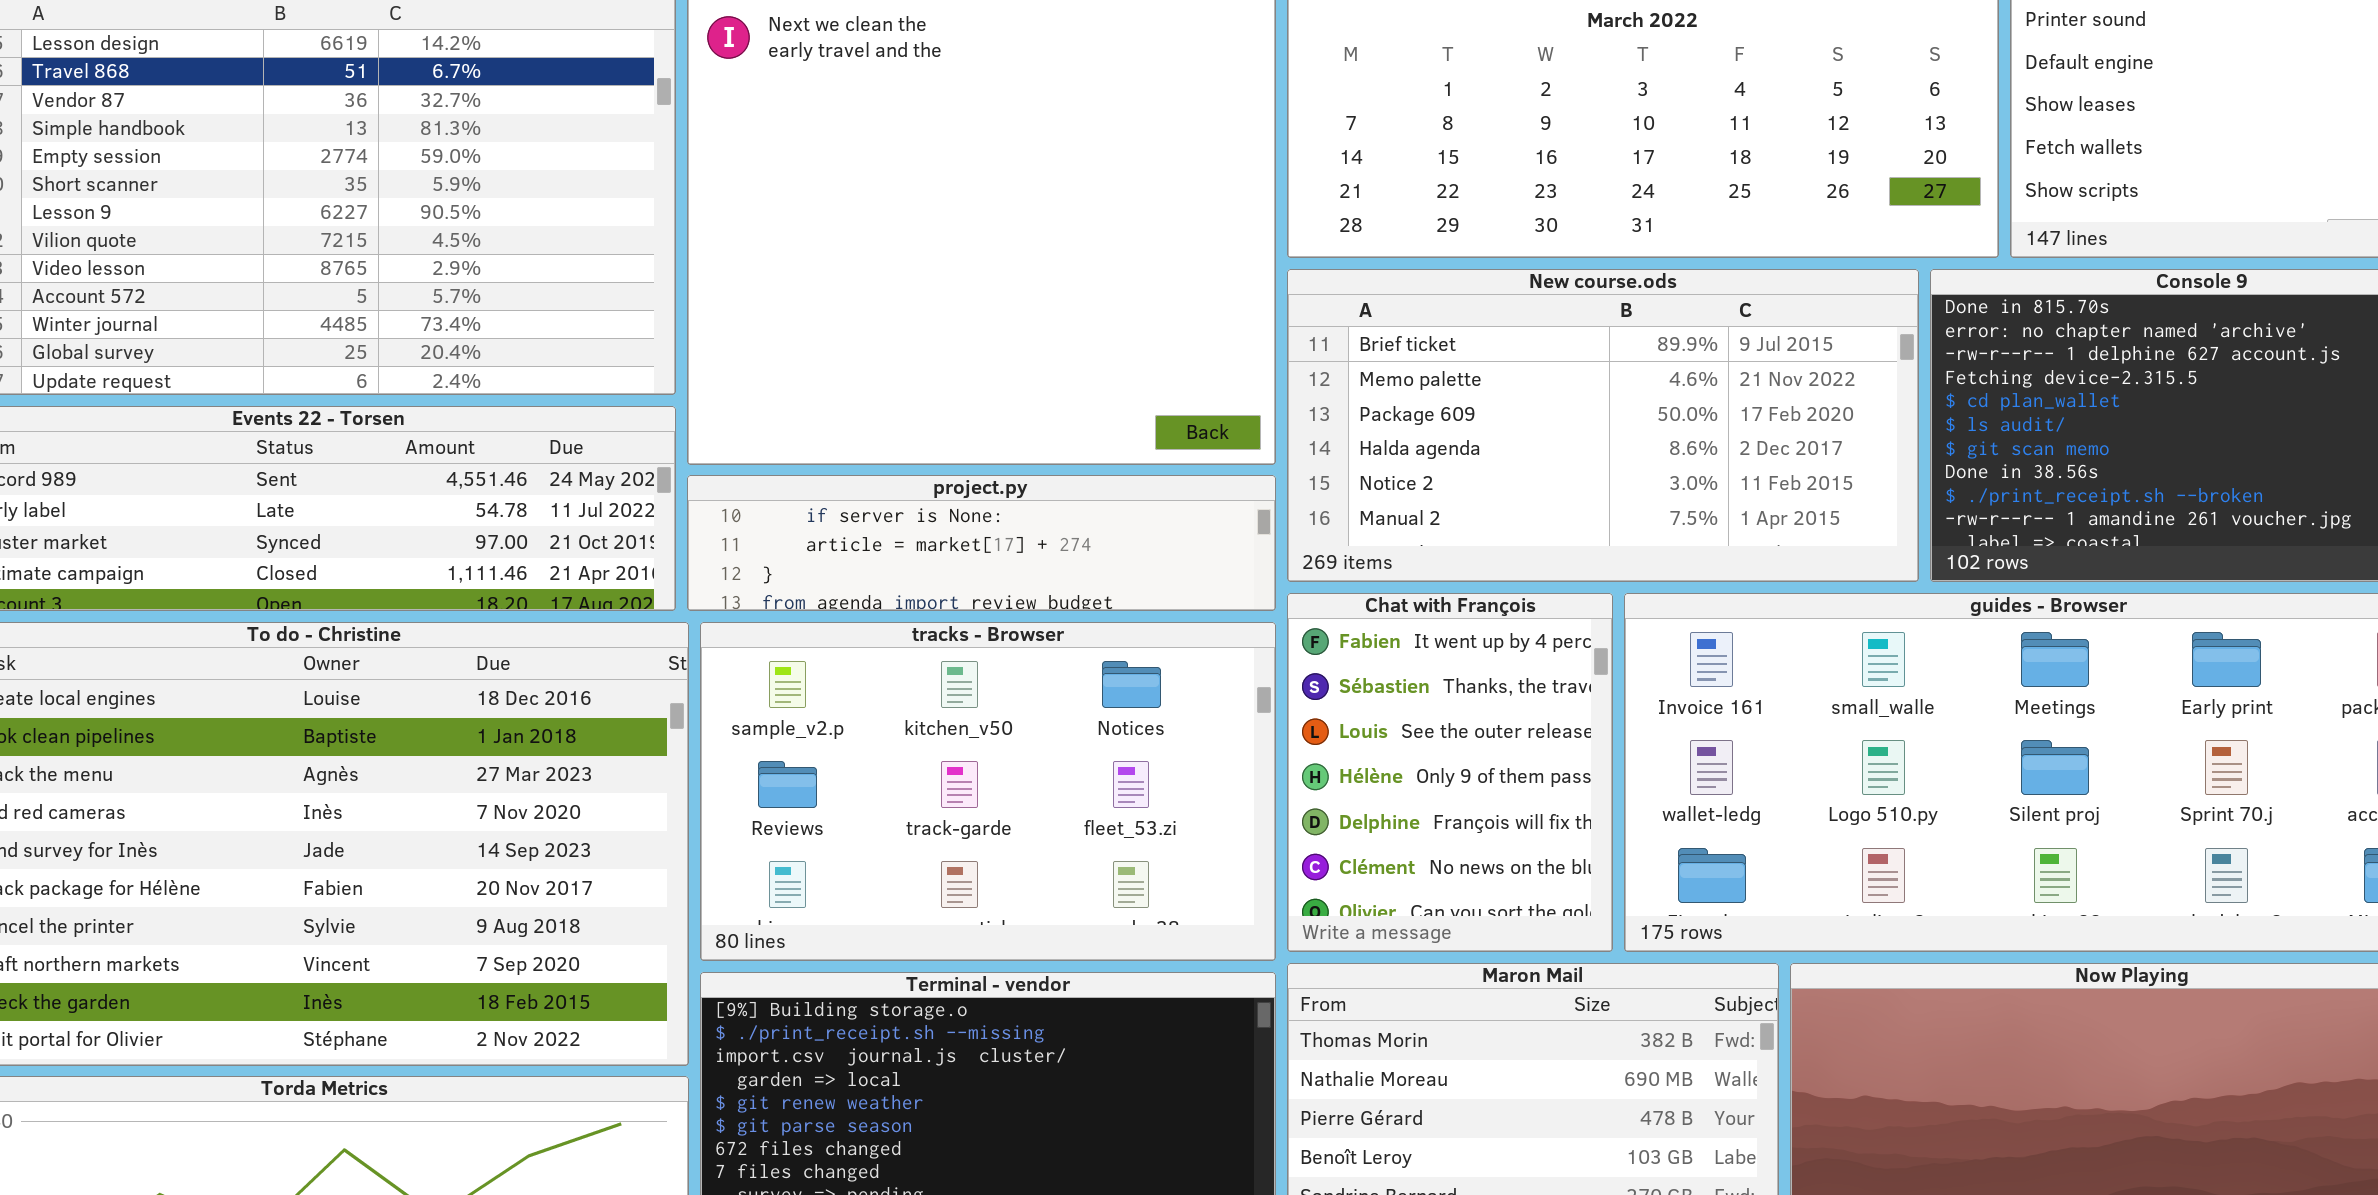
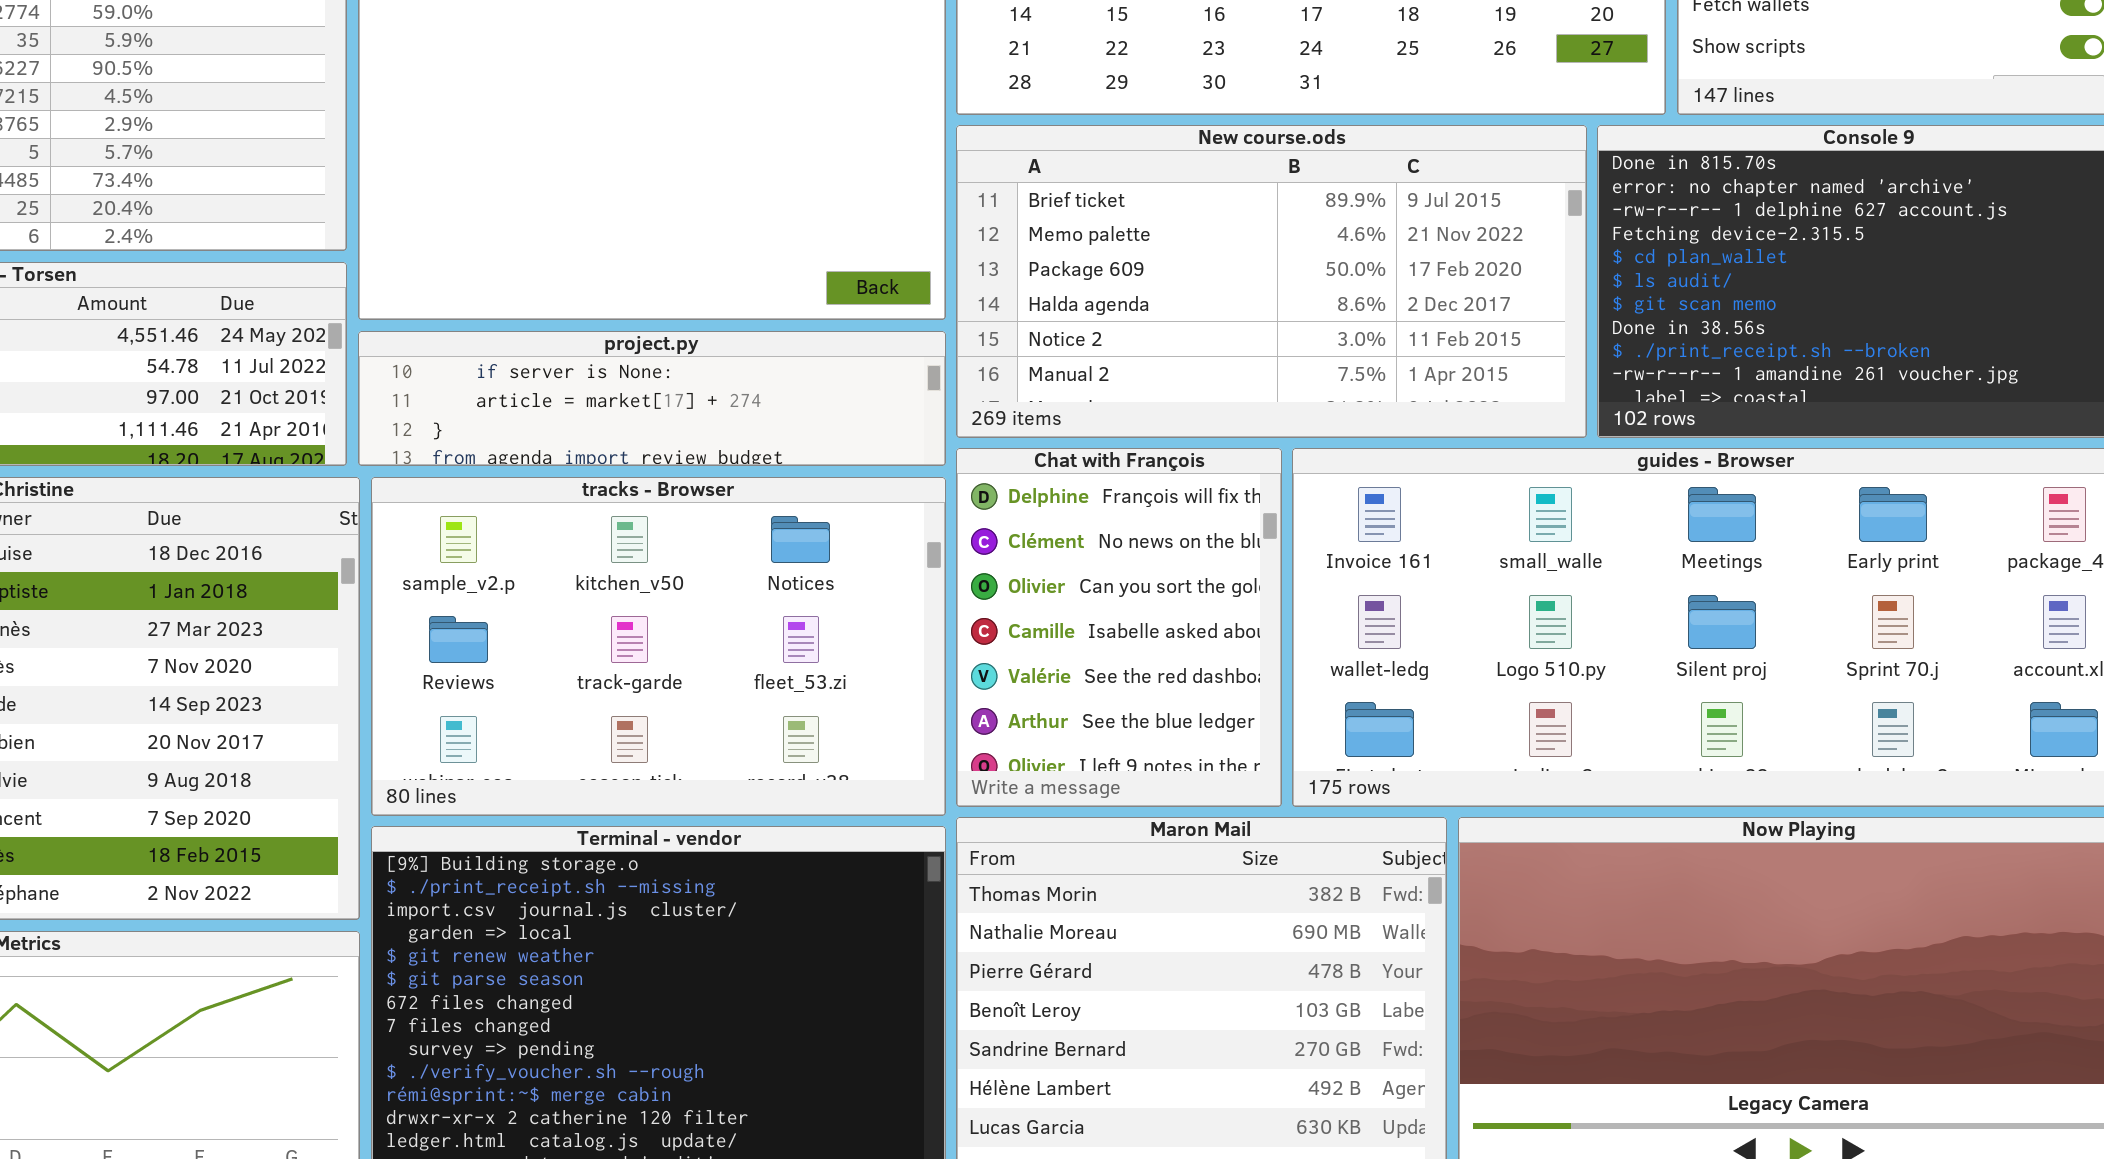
Chat with François: [1287,593,1613,952] -> [956,448,1282,807], scrolled down 4 rows

